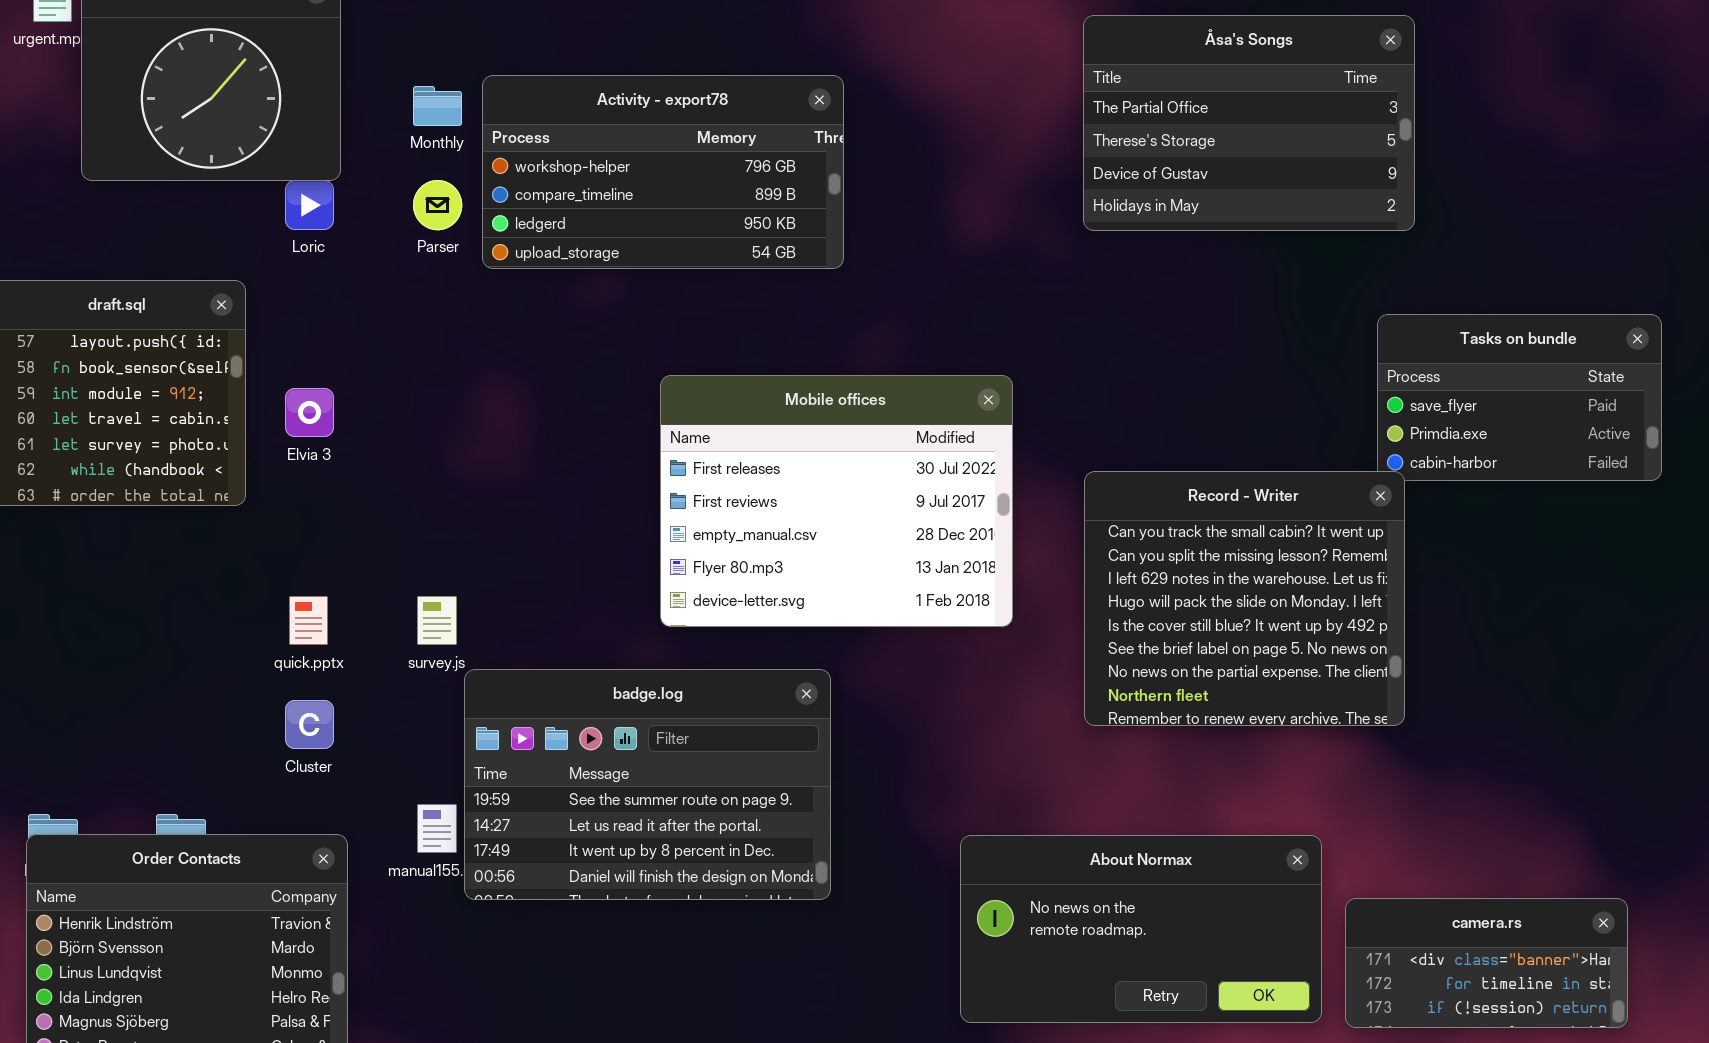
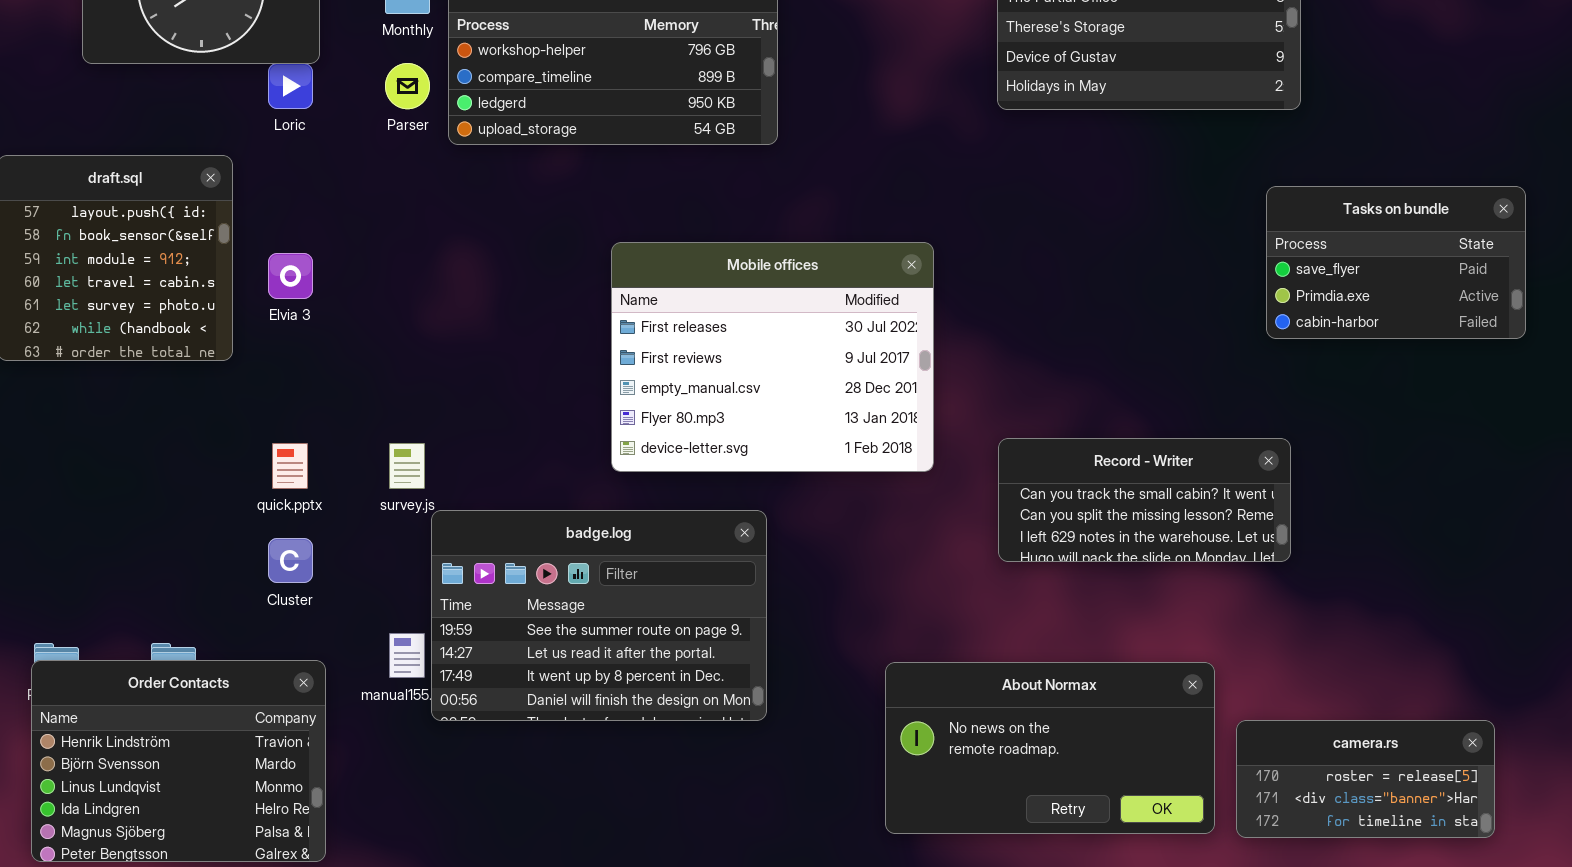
Record - Writer: [1084,471,1405,726] -> [998,438,1291,562], resized
camera.rs: [1345,898,1628,1028] -> [1236,720,1495,838], scrolled up 1 row

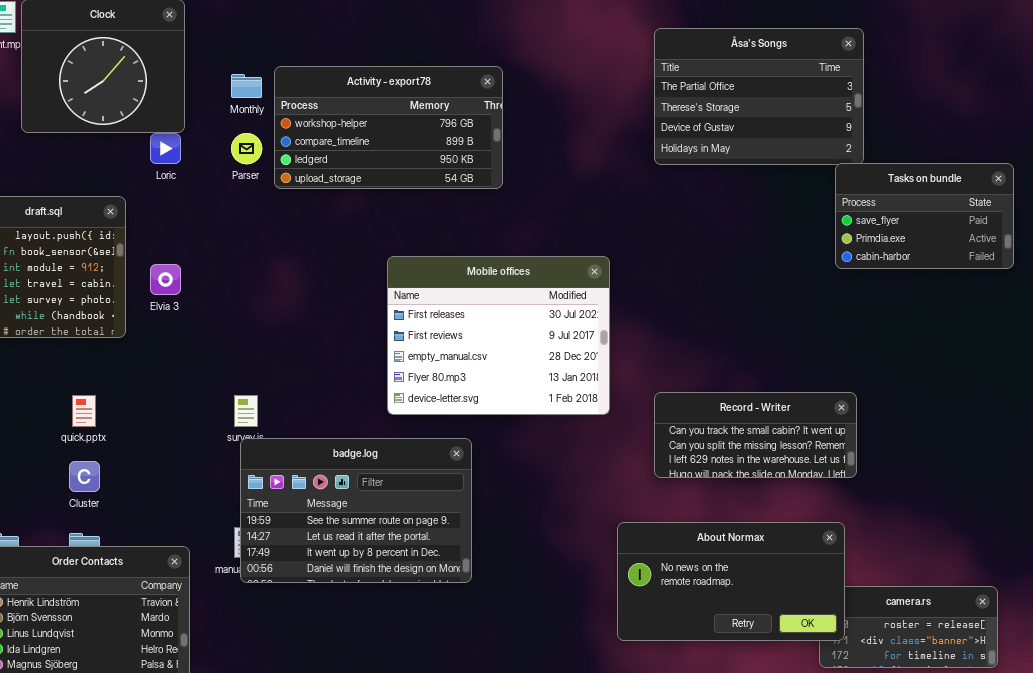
Tasks on bundle: [1266,186,1526,339] -> [835,163,1014,269], moved
quick.pptx: [272,443,308,489] -> [72,395,96,427], moved
badge.log: [431,510,767,721] -> [240,438,472,583], moved
Cluster: [268,538,313,583] -> [69,461,100,492], moved
About Normax: [885,662,1215,834] -> [617,522,845,641], moved

